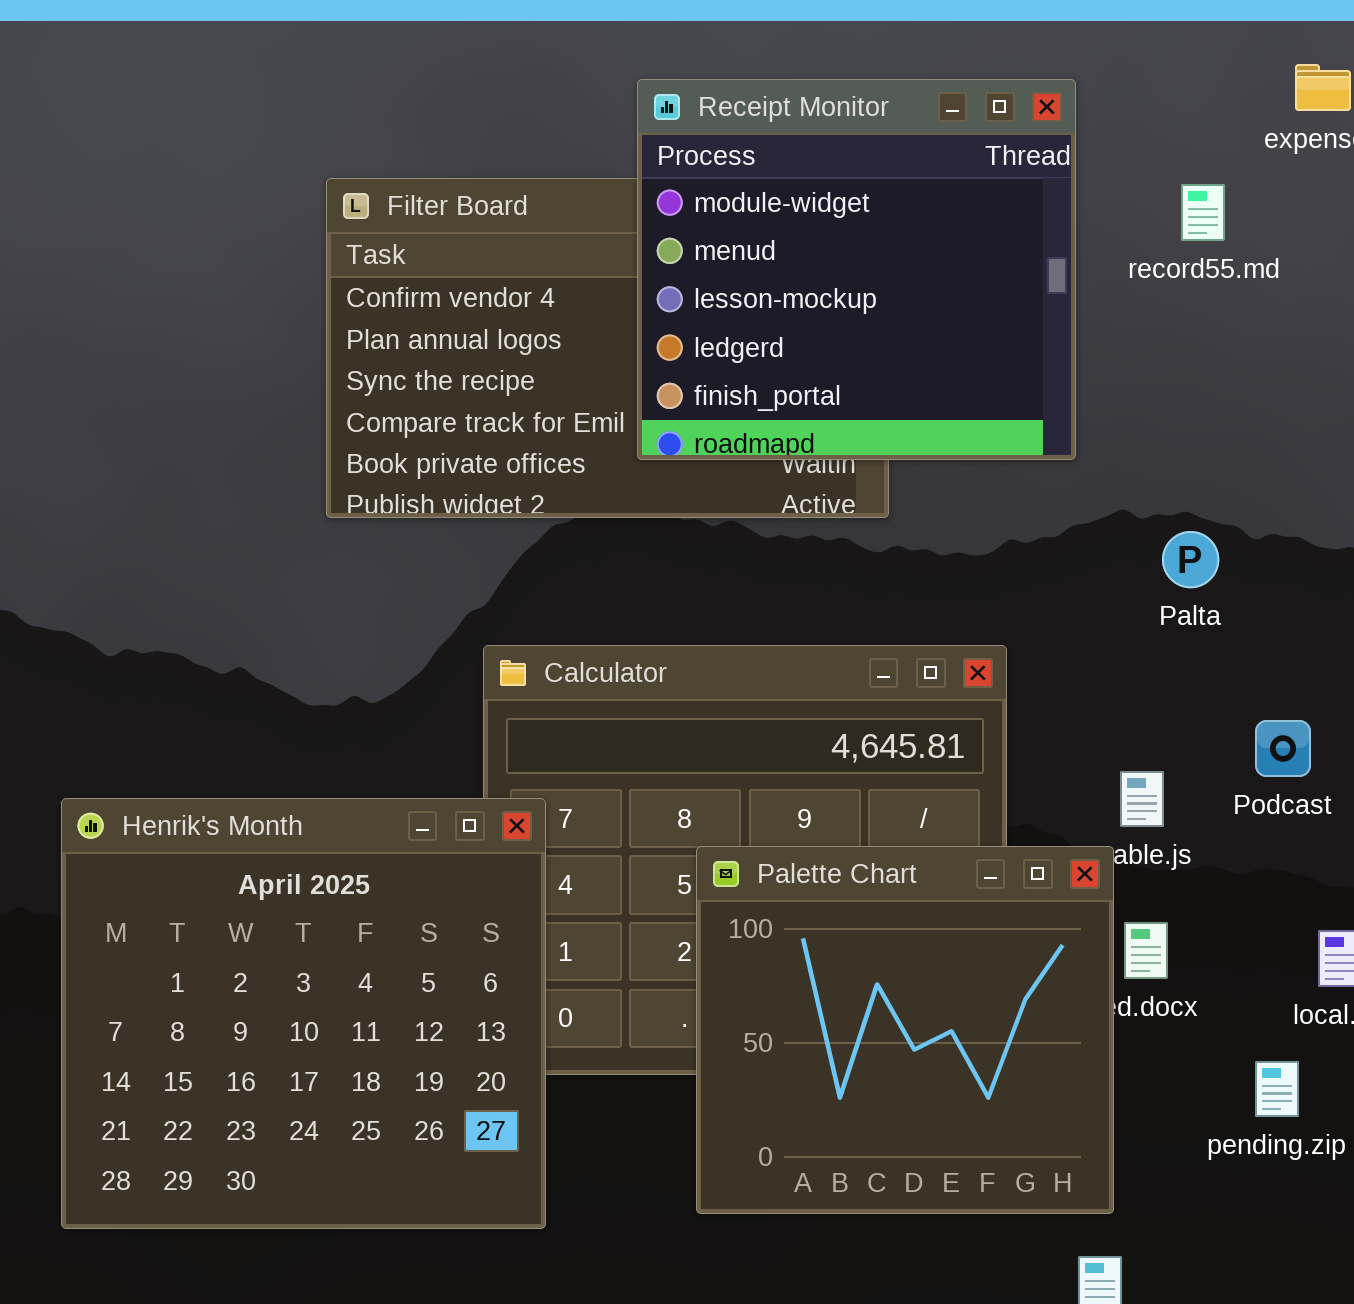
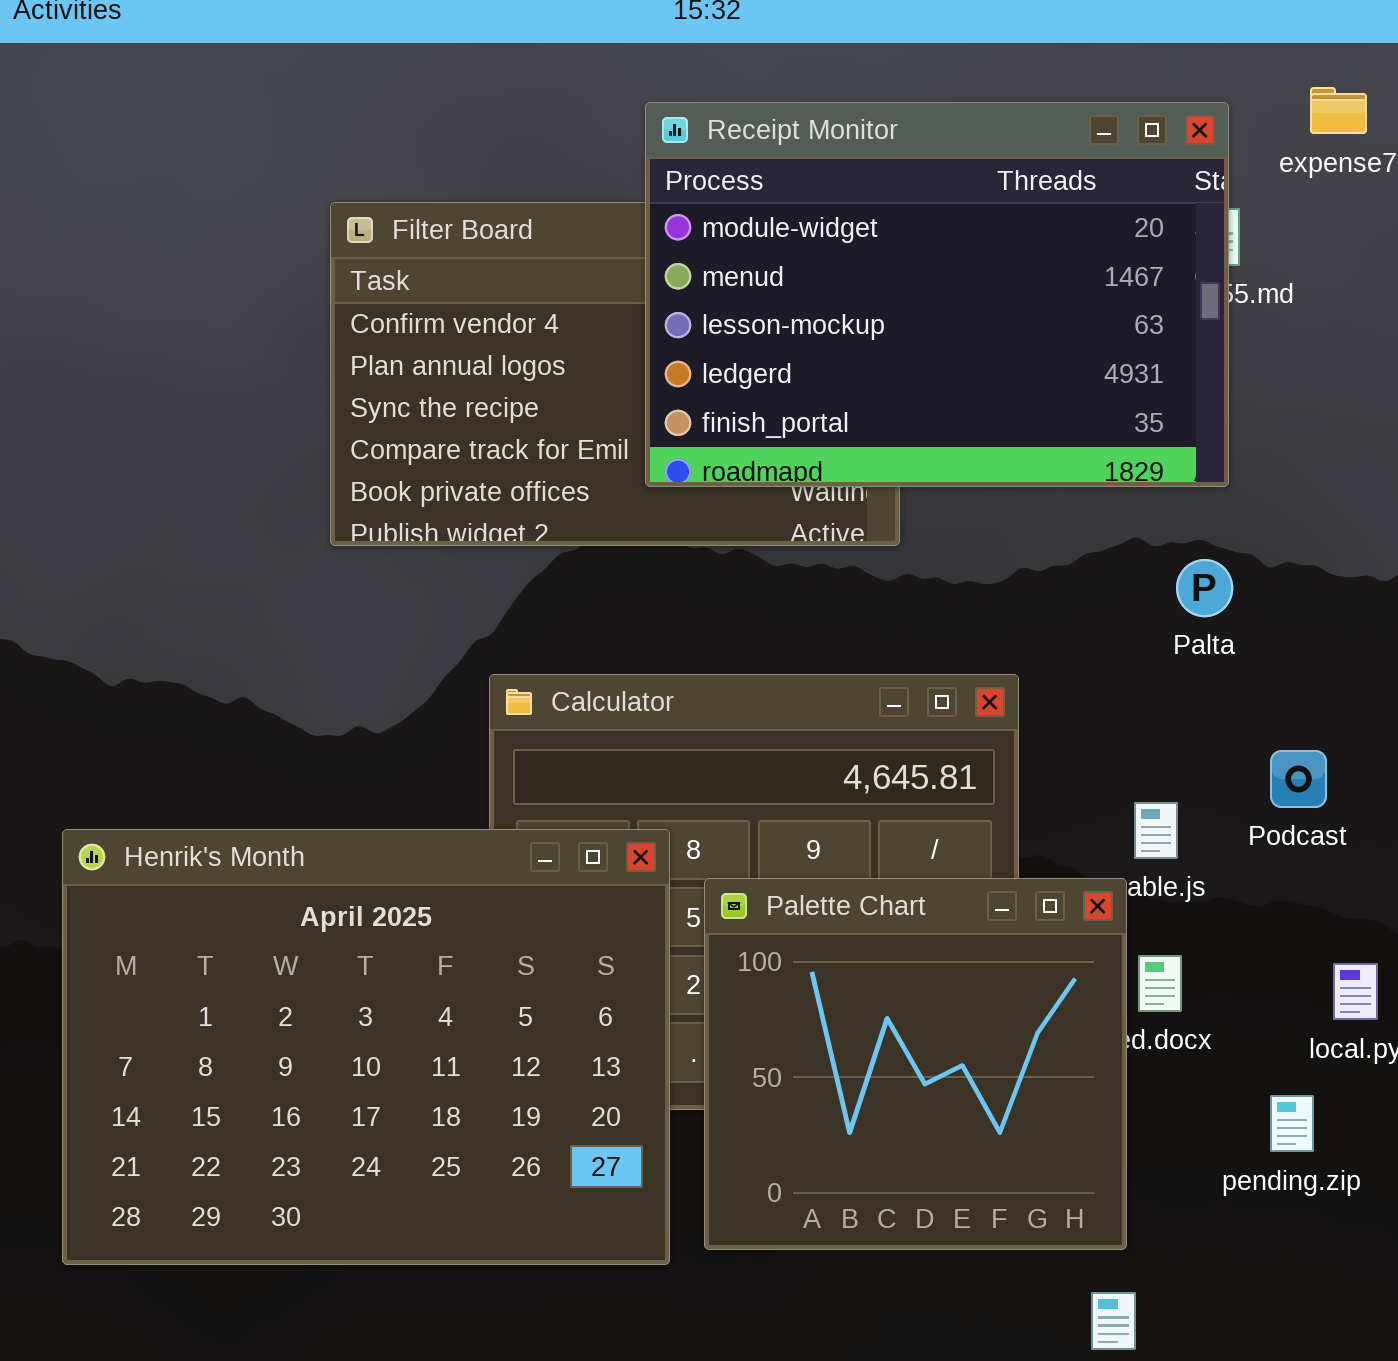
Receipt Monitor: [637,79,1076,460] -> [645,102,1229,487], resized
Henrik's Month: [61,798,546,1229] -> [62,829,670,1265], resized

